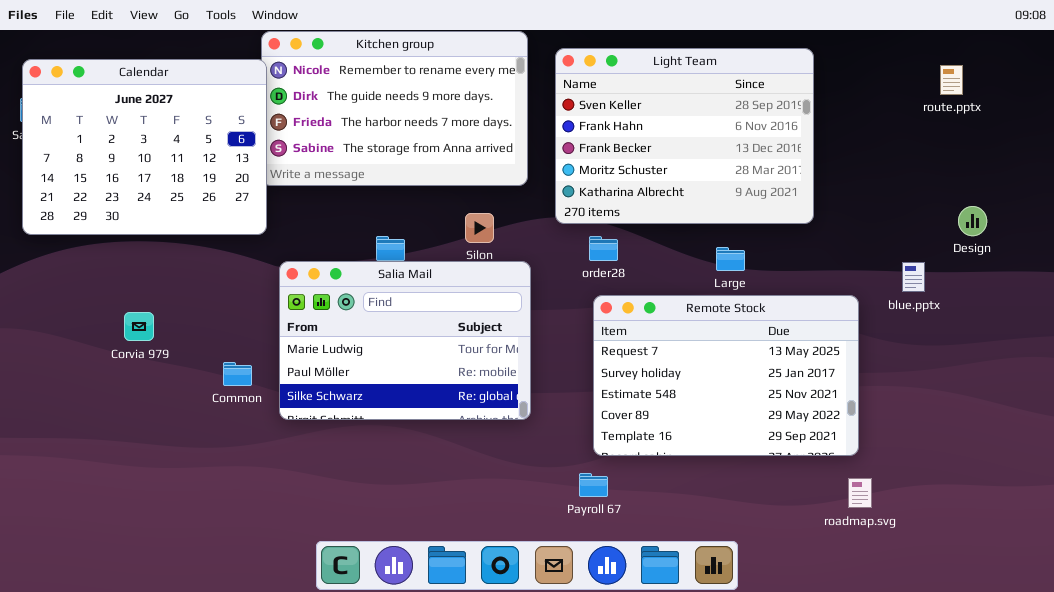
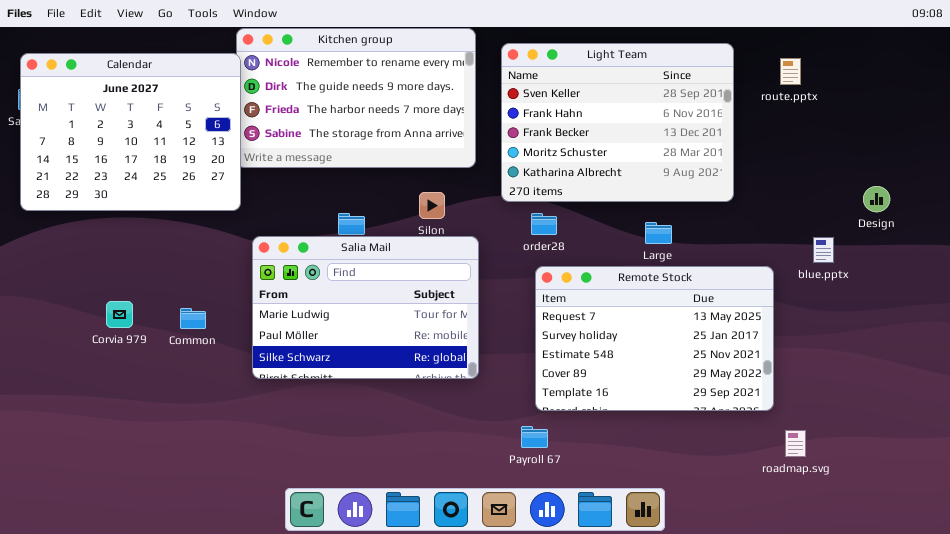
route.pptx: [940,65,963,95] -> [780,58,801,85], moved
Corvia 979: [124,312,154,341] -> [106,301,133,328], moved
Common: [223,362,252,386] -> [180,308,206,329], moved
roadmap.svg: [848,478,872,508] -> [785,430,806,457], moved

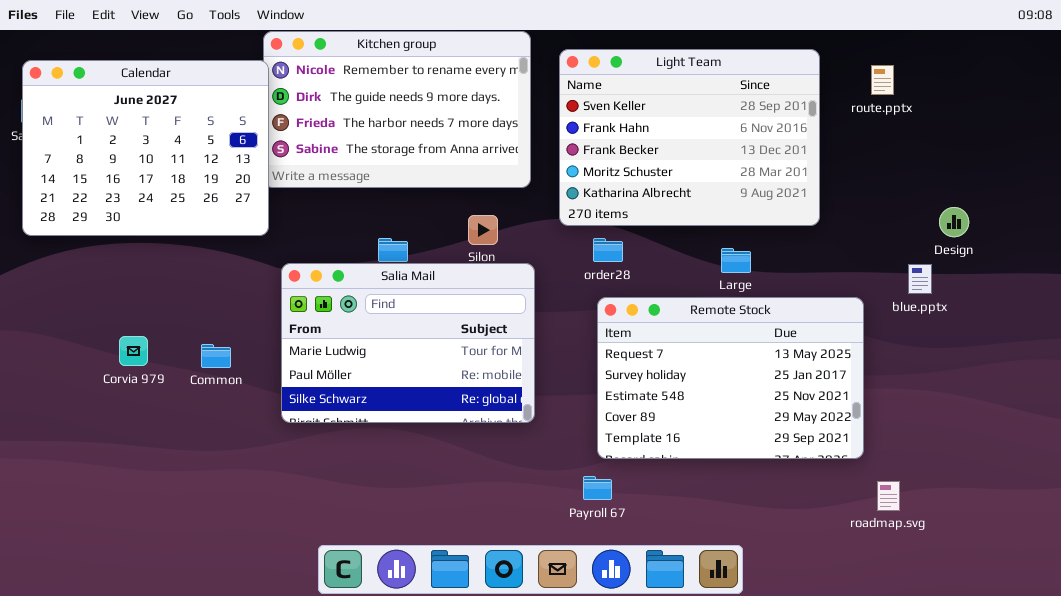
Design: [863,186,890,212] -> [939,207,969,237], moved

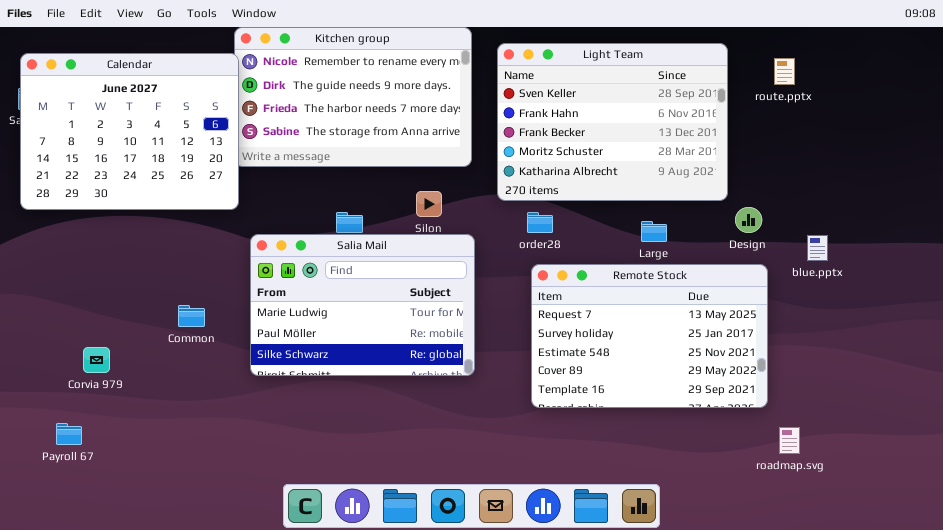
Design: [939,207,969,237] -> [735,207,762,233], moved
Corvia 979: [119,336,148,366] -> [83,347,110,373], moved
Payroll 67: [583,476,612,500] -> [56,423,82,445], moved

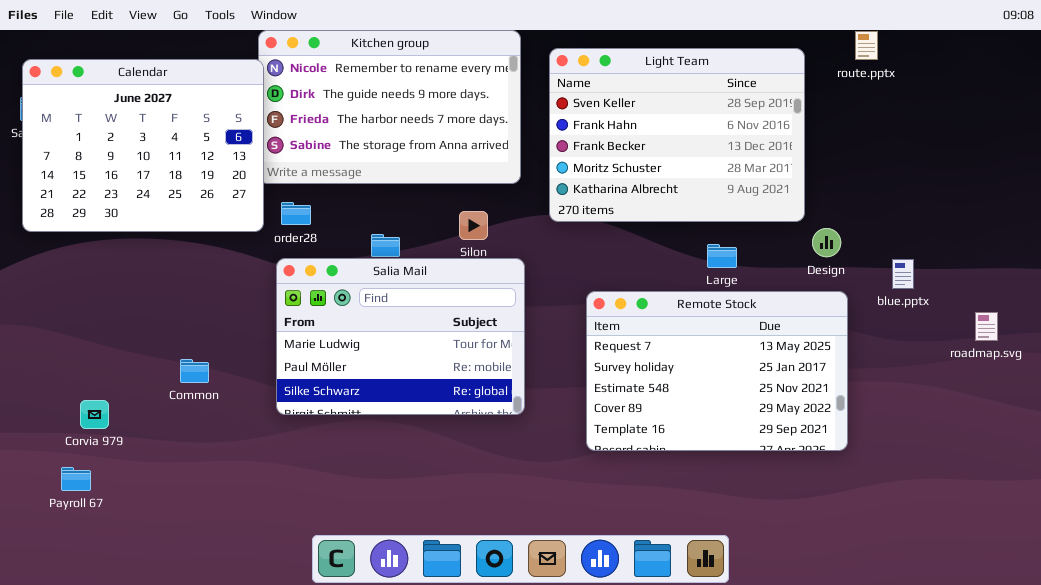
route.pptx: [774,58,795,85] -> [855,31,878,60], moved
order28: [527,212,553,233] -> [281,202,311,225], moved
Common: [178,305,205,327] -> [180,359,209,383], moved
Corvia 979: [83,347,110,373] -> [80,400,109,429], moved
roadmap.svg: [779,427,800,454] -> [975,312,998,341], moved

